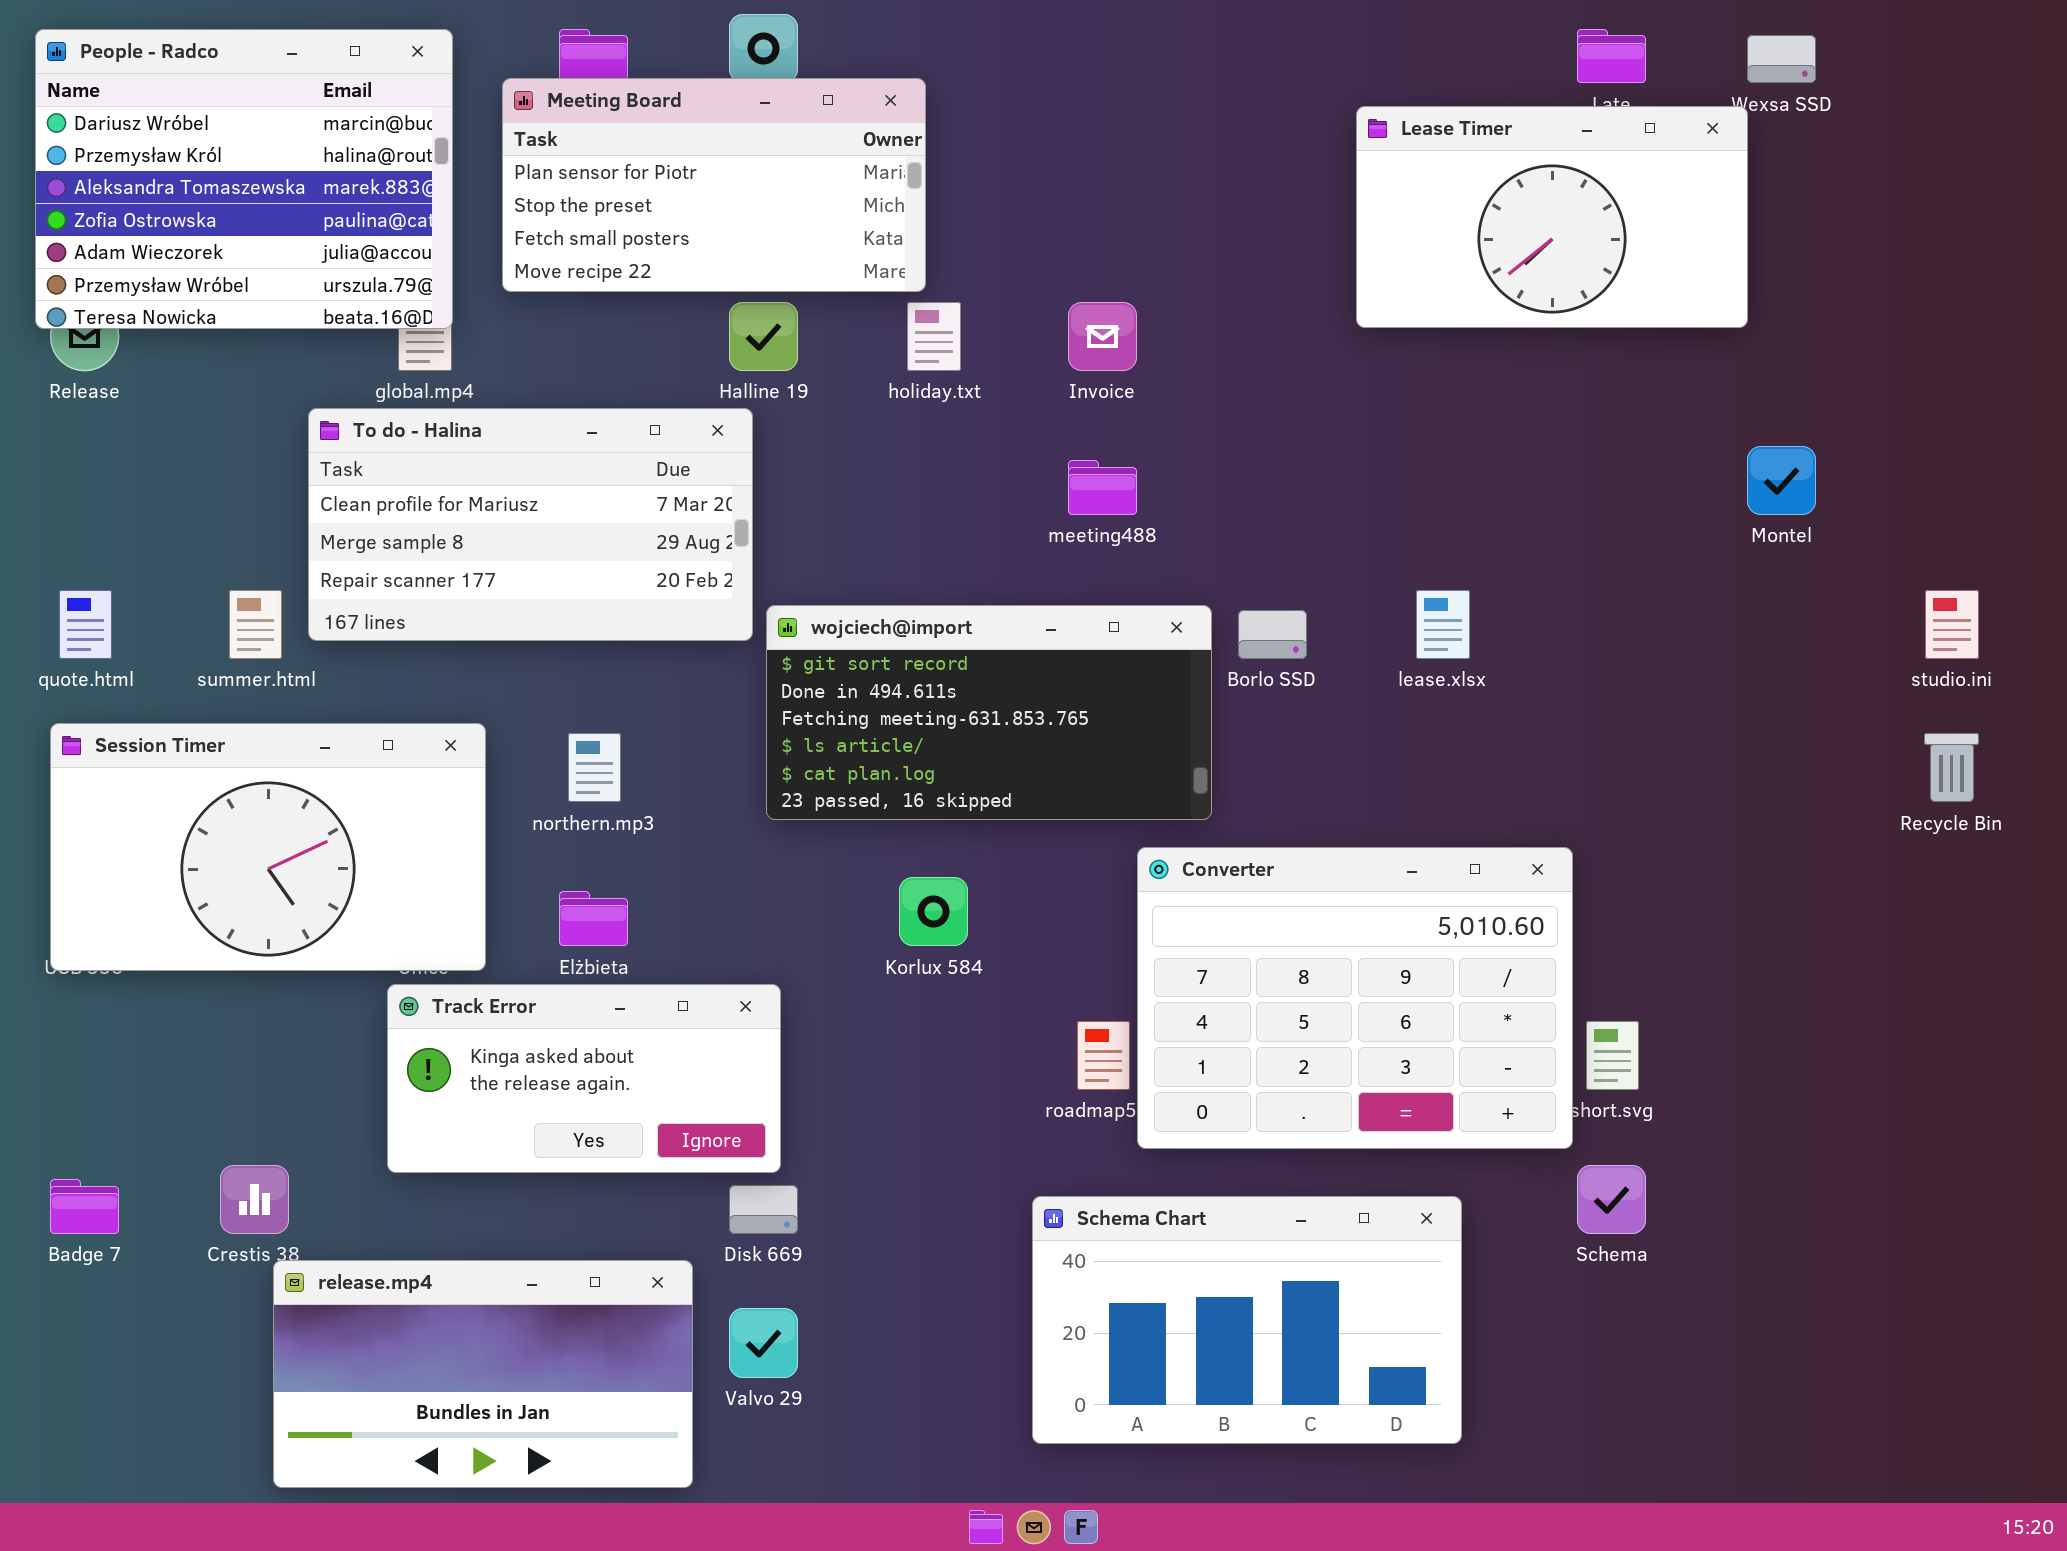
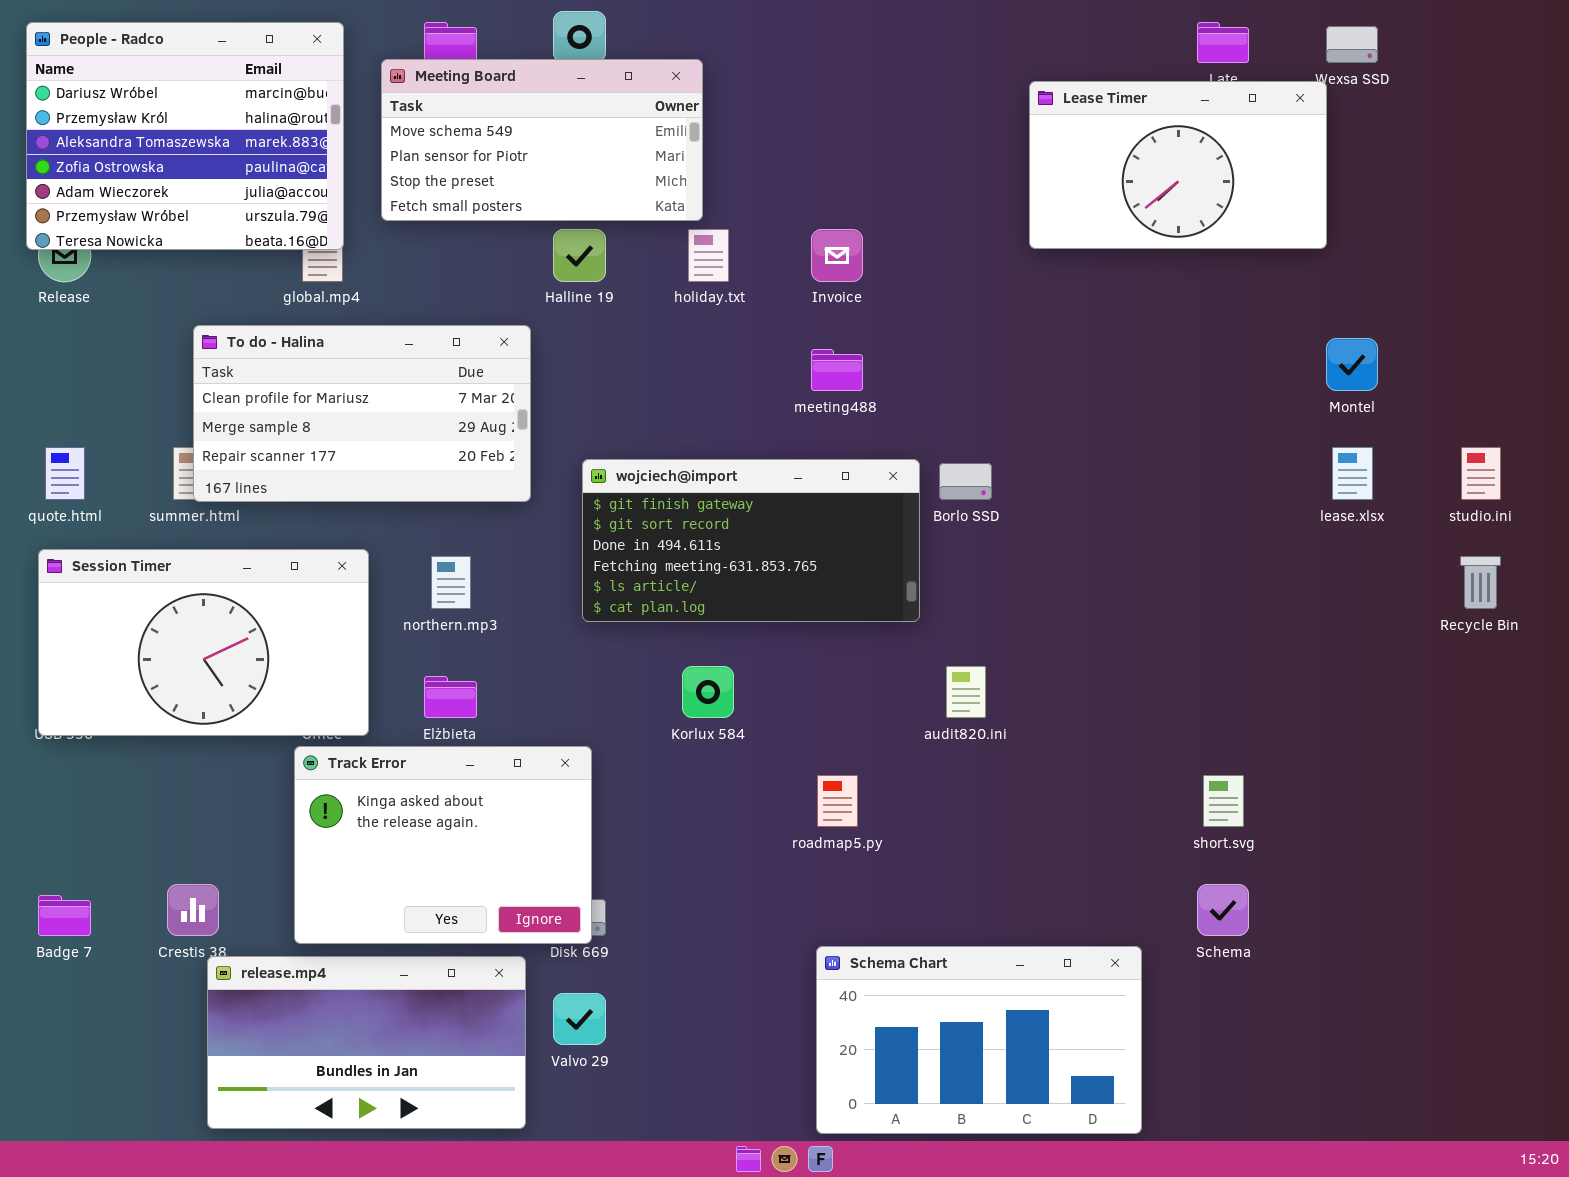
Meeting Board: [502,78,926,292] -> [381,59,703,221], scrolled up 1 row
To do - Halina: [308,408,753,641] -> [193,325,531,502], moved
lease.xlsx: [1416,590,1470,659] -> [1332,447,1373,500], moved
wojciech@import: [766,605,1212,820] -> [582,459,920,622], scrolled up 1 row
Converter: [1137,847,1573,1149] -> none, closed
Track Error: [387,984,781,1173] -> [294,746,592,944], resized
Schema Chart: [1032,1196,1462,1444] -> [816,946,1142,1134], moved

